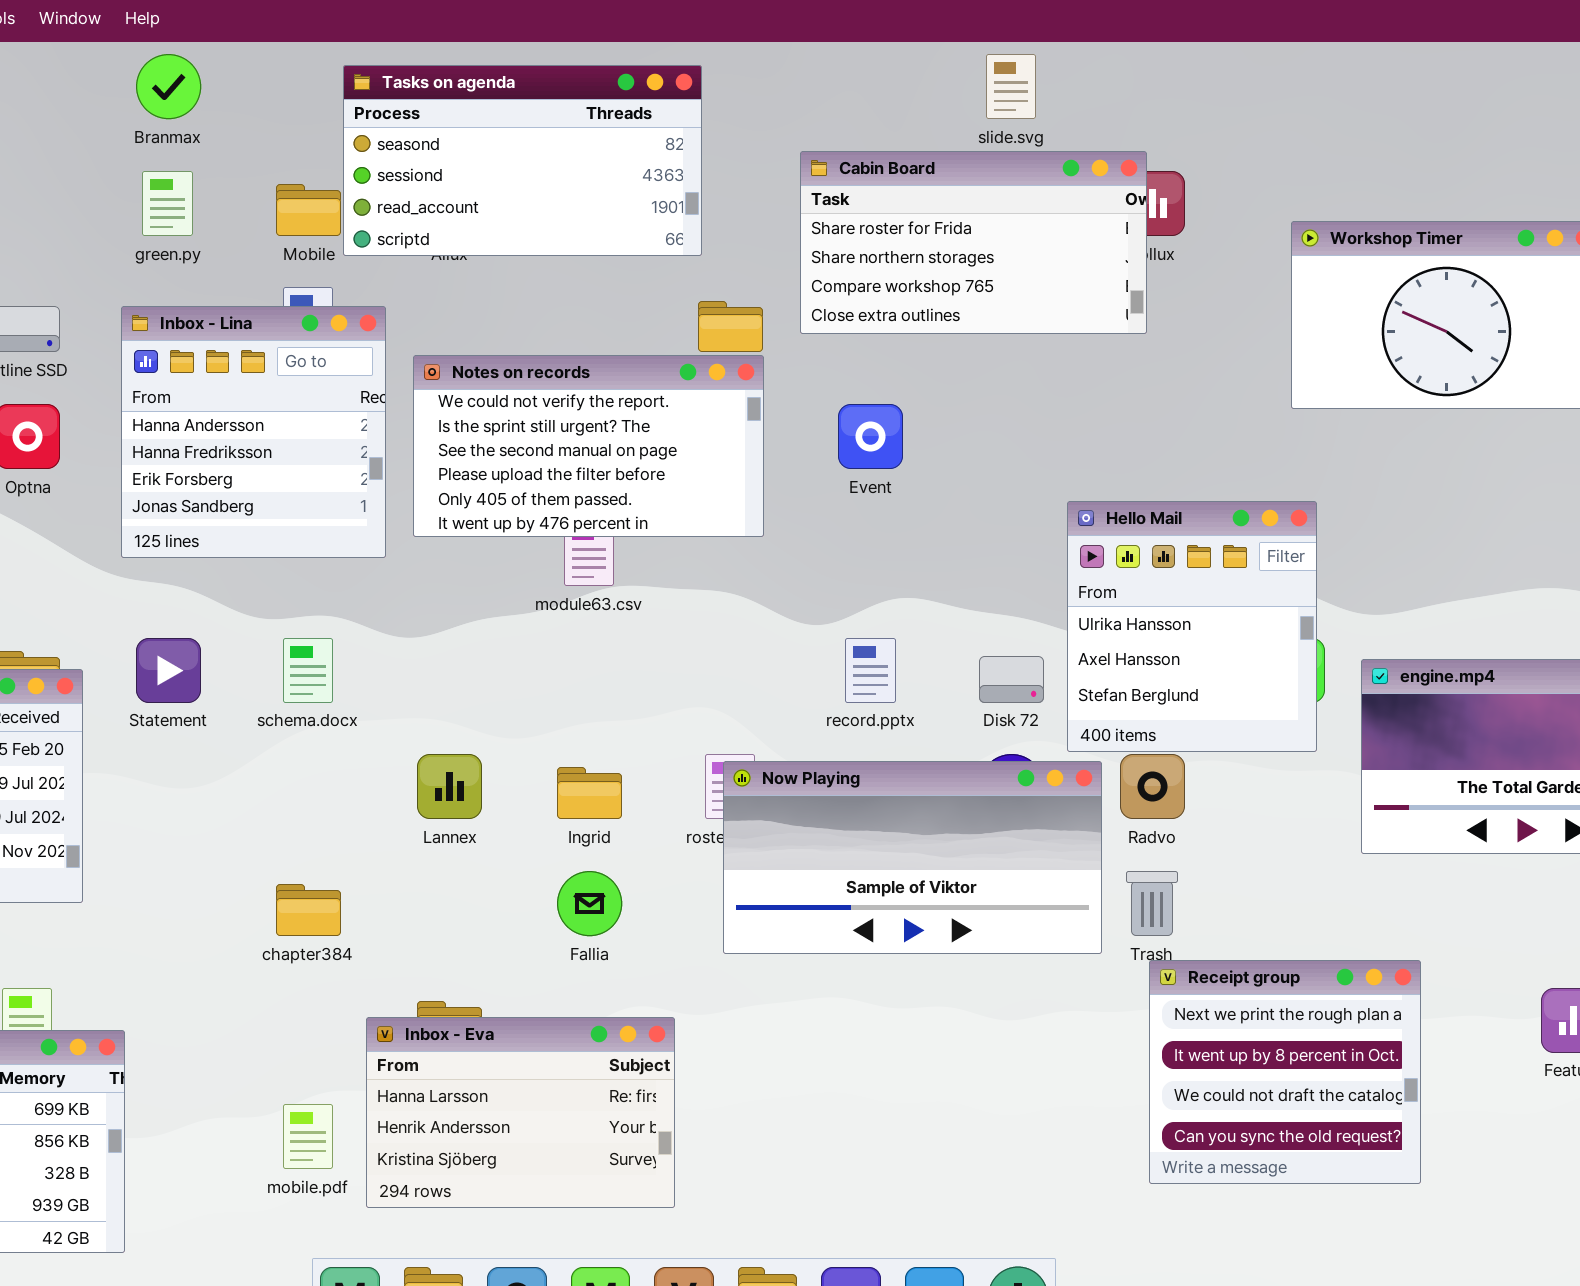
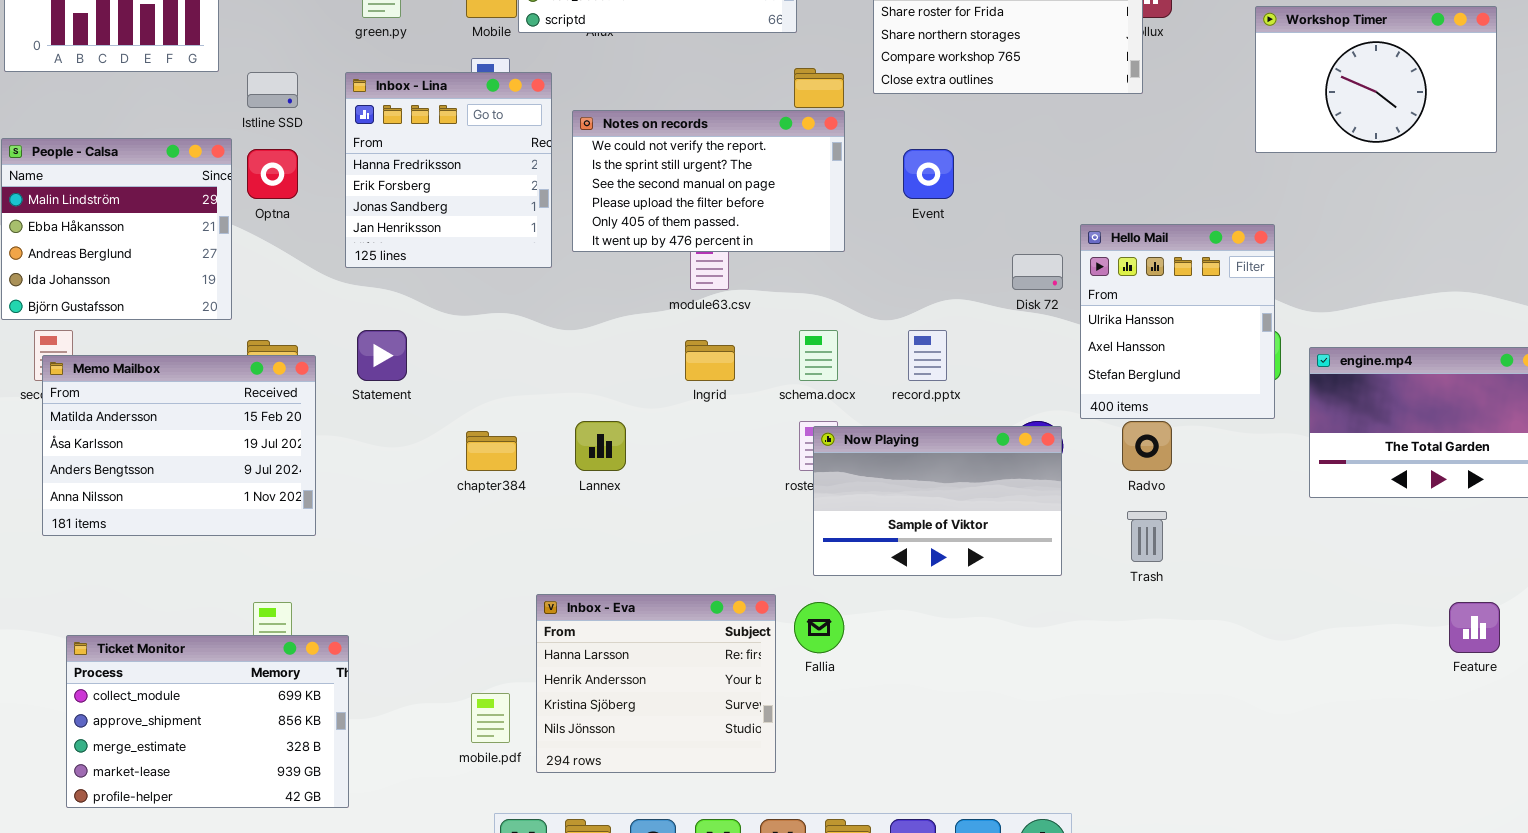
Inbox - Lina: [121,306,386,558] -> [345,72,552,268], scrolled down 1 row
schema.docx: [283,638,333,703] -> [799,330,838,381], moved
Disk 72: [979,656,1044,703] -> [1012,254,1063,290], moved
Now Playing: [723,761,1102,954] -> [813,426,1062,576], resized
Ingrid: [557,767,622,819] -> [685,340,735,381], moved
Fallia: [557,871,622,936] -> [794,602,844,653], moved
chapter384: [276,884,341,936] -> [466,431,517,471], moved
Receipt group: [1149,960,1421,1184] -> none, closed
Inbox - Eva: [366,1017,675,1208] -> [536,594,776,773], resized

